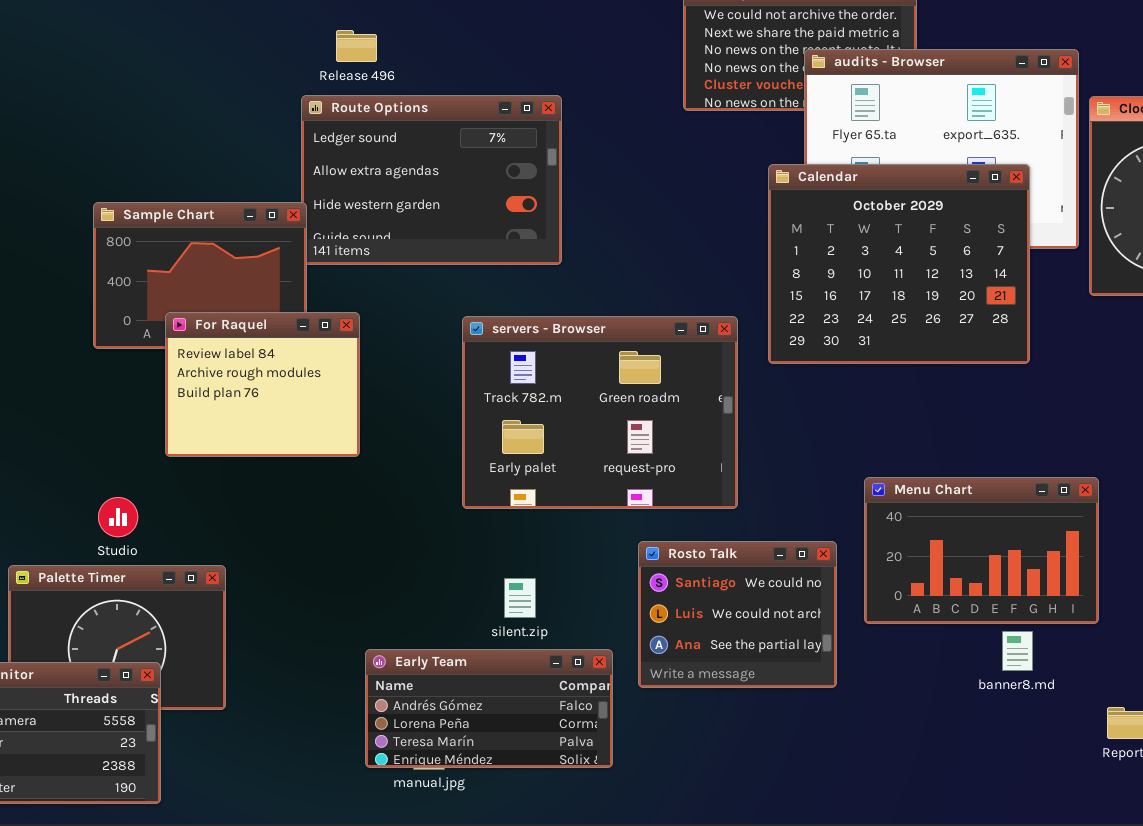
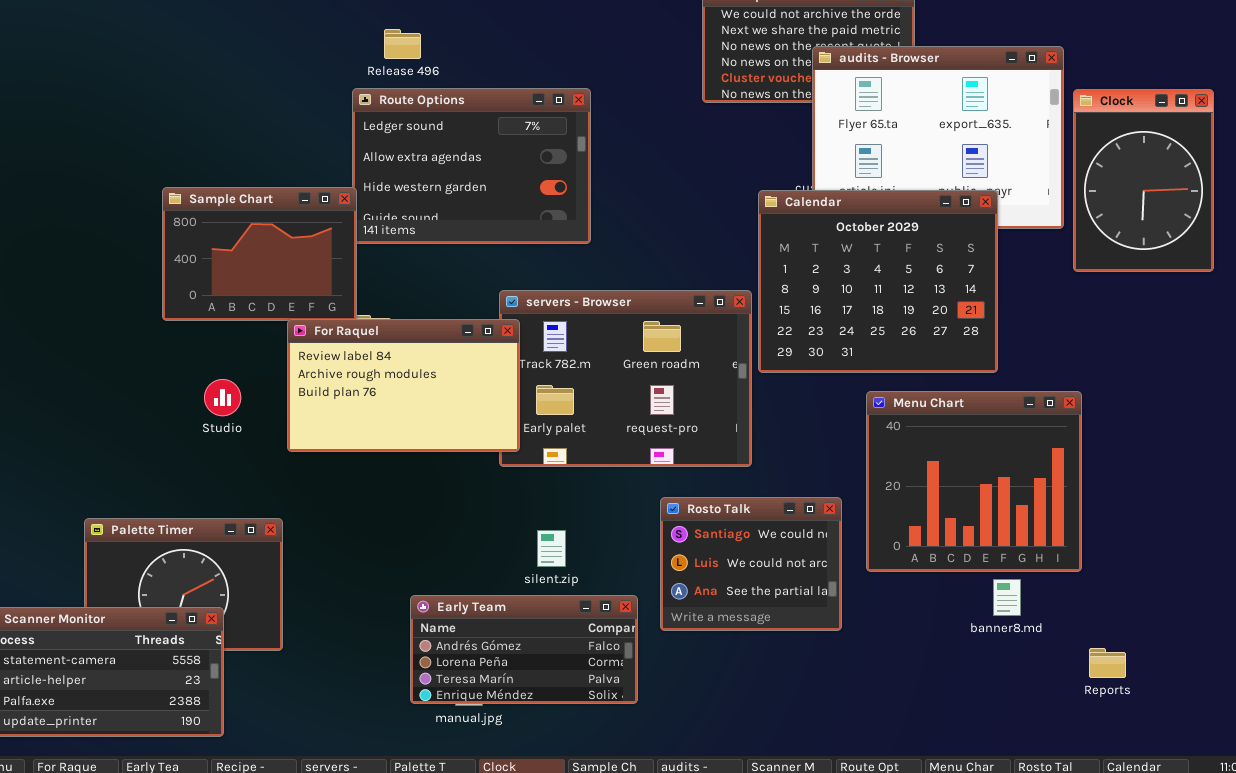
Calendar: [768,164,1030,364] -> [758,190,998,373], moved
For Raquel: [165,312,360,457] -> [287,319,520,452], moved, resized
Menu Chart: [864,477,1099,624] -> [866,391,1082,572], resized
Studio: [98,497,138,537] -> [204,379,241,416], moved

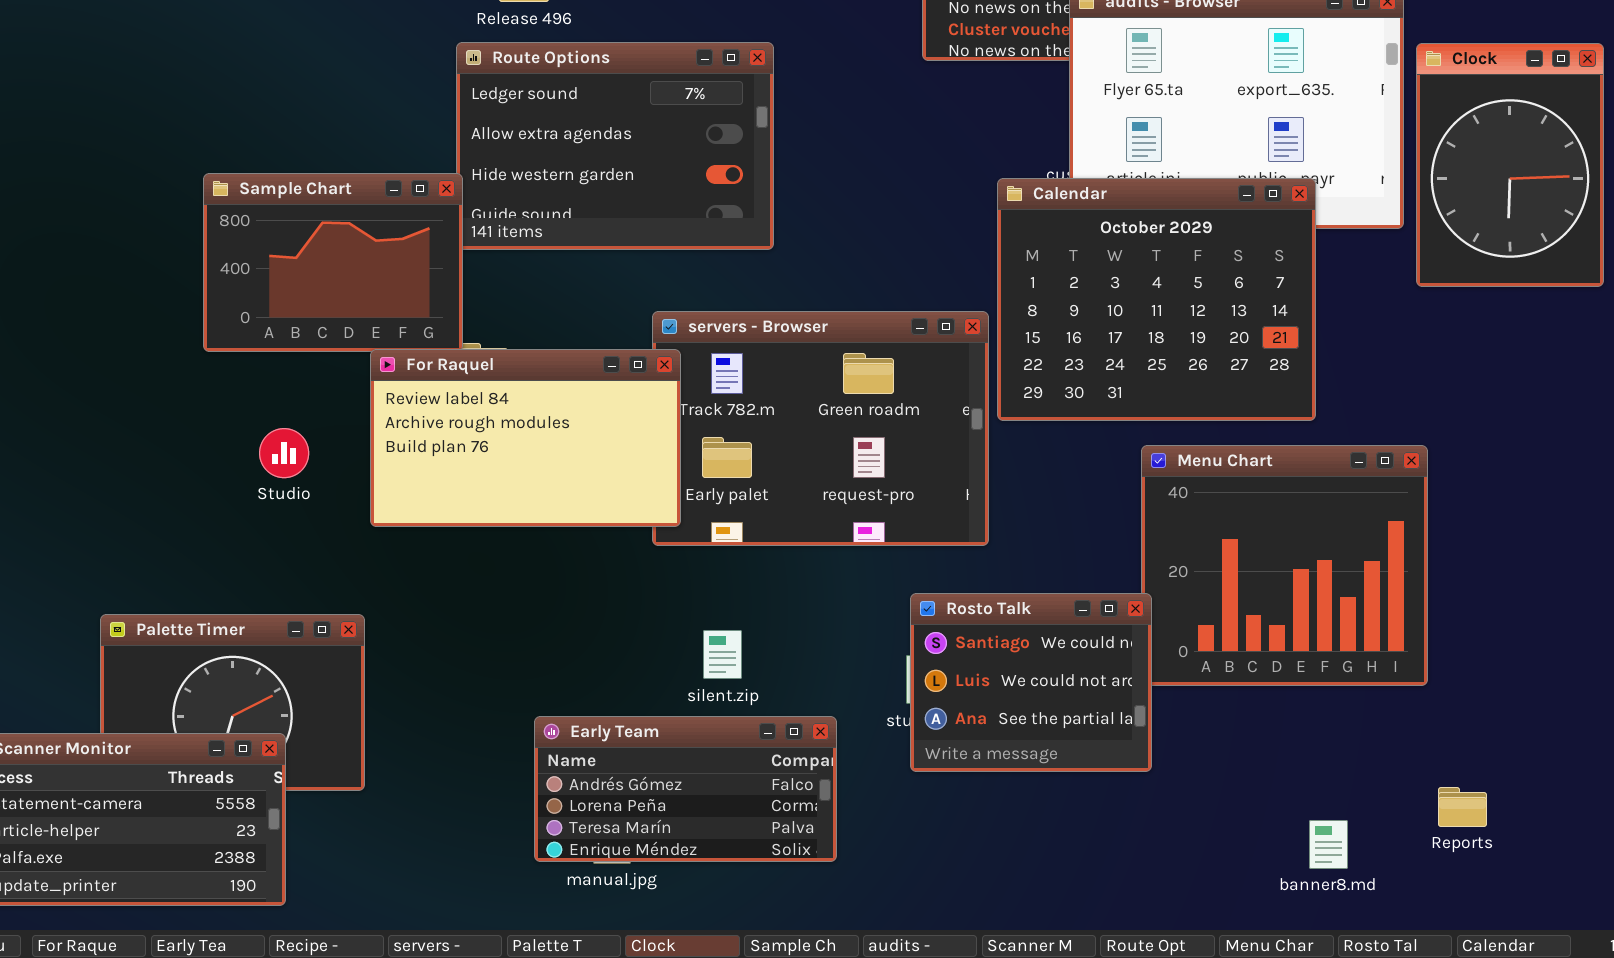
Rosto Talk: [660,497,842,631] -> [910,593,1152,772], moved
banner8.md: [993,579,1021,616] -> [1309,820,1348,869], moved

